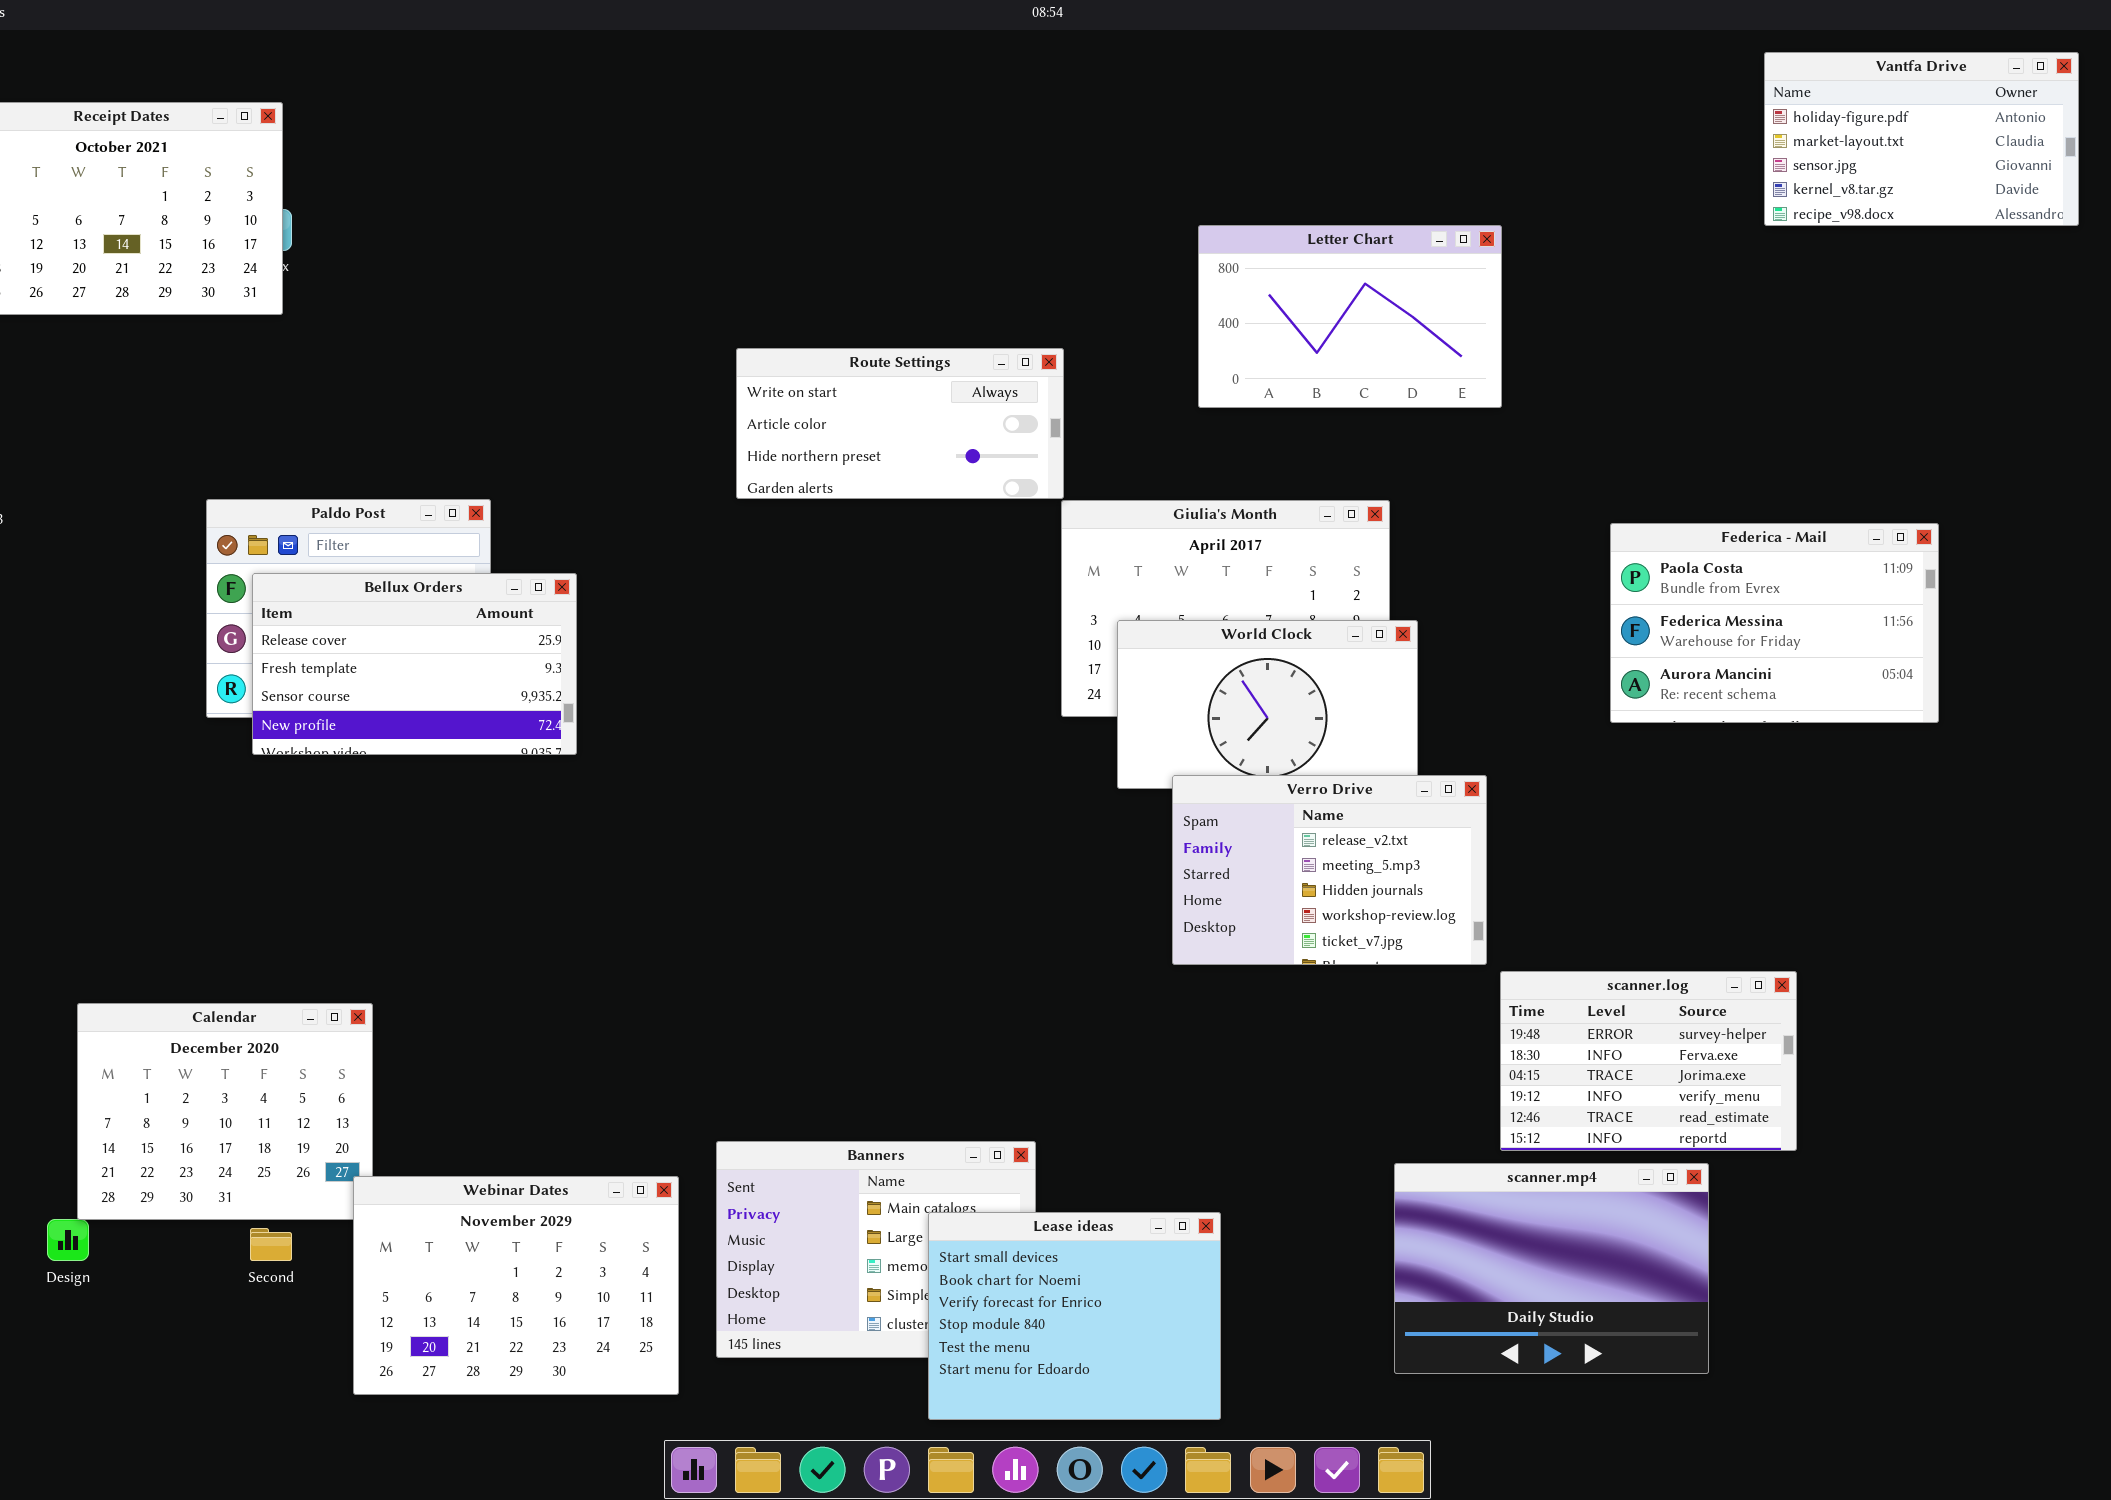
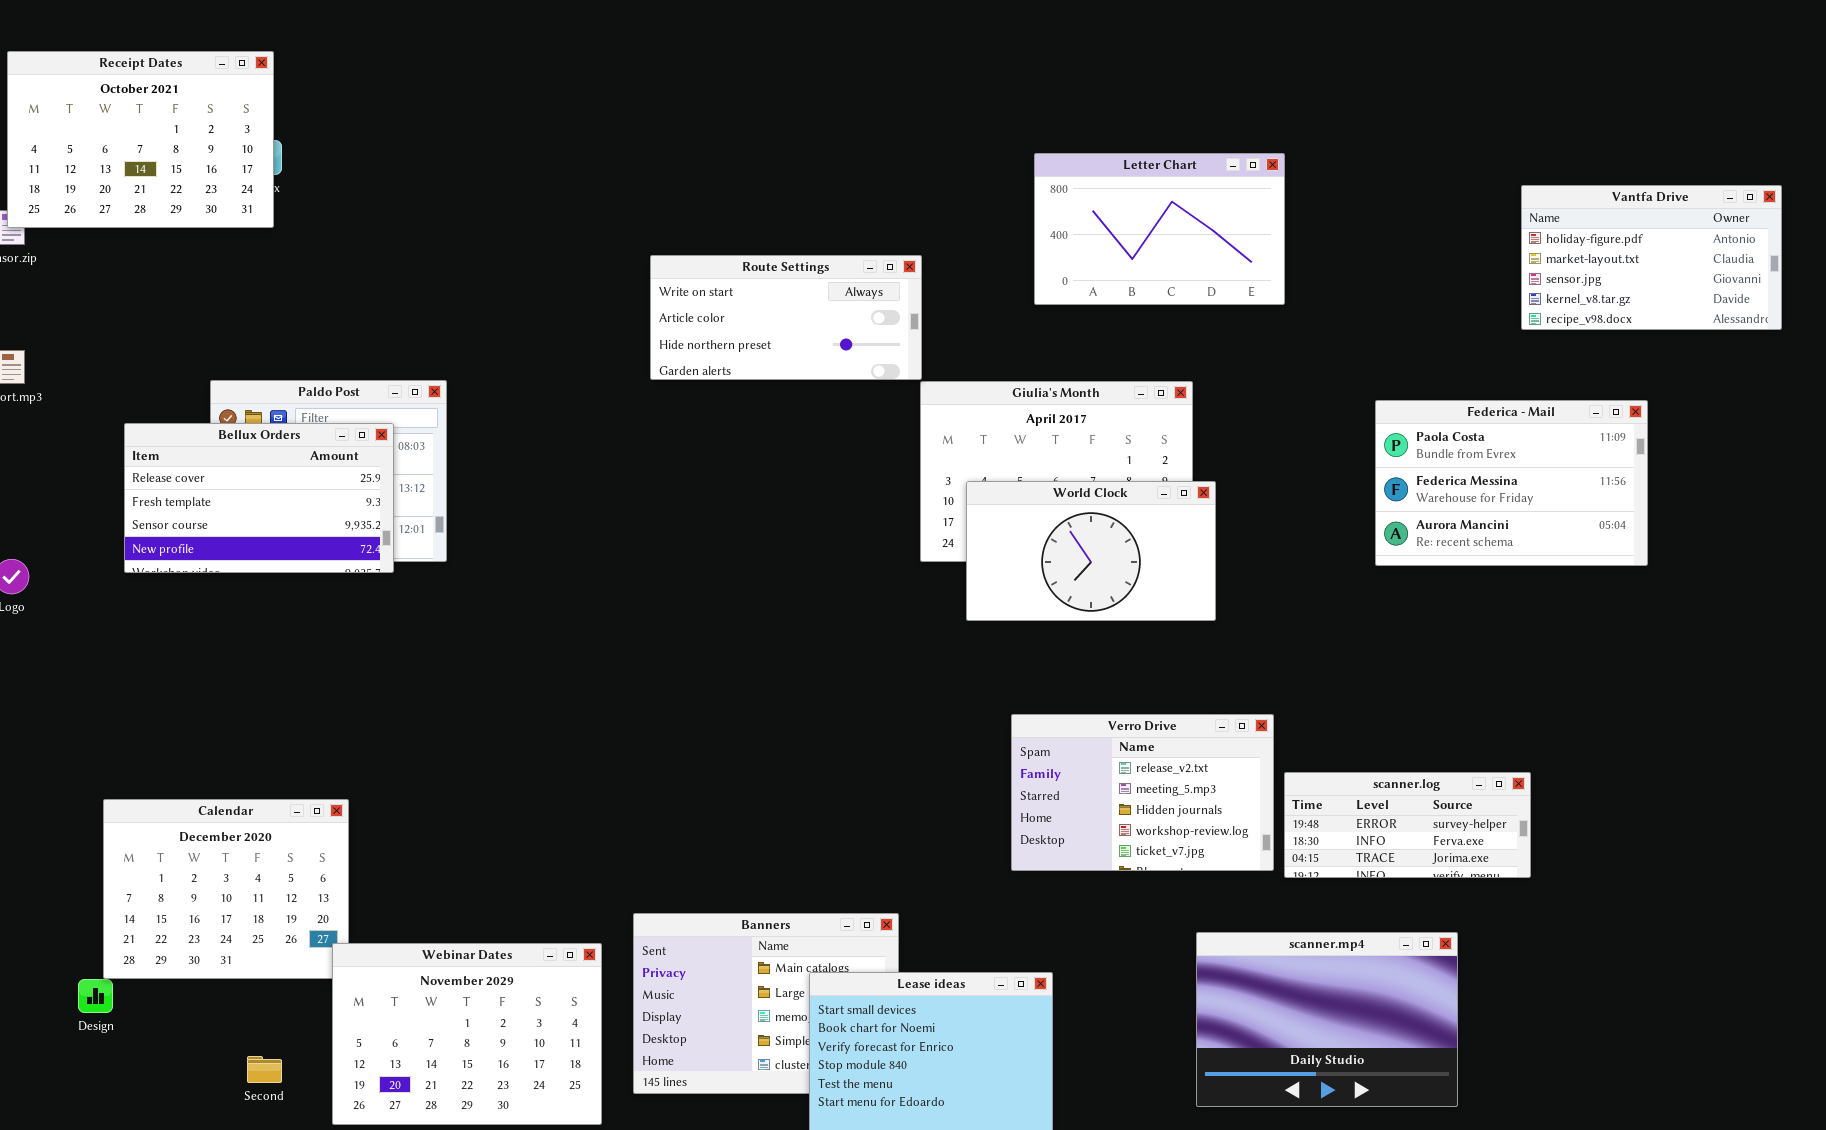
Vantfa Drive: [1764,52,2079,226] -> [1521,185,1782,330], moved
Bellux Orders: [252,573,577,755] -> [124,423,394,573], moved
Verro Drive: [1172,775,1487,965] -> [1011,714,1274,871], moved
scanner.log: [1500,971,1797,1151] -> [1284,772,1531,878], resized
Second: [250,1228,292,1261] -> [247,1056,282,1083], moved

